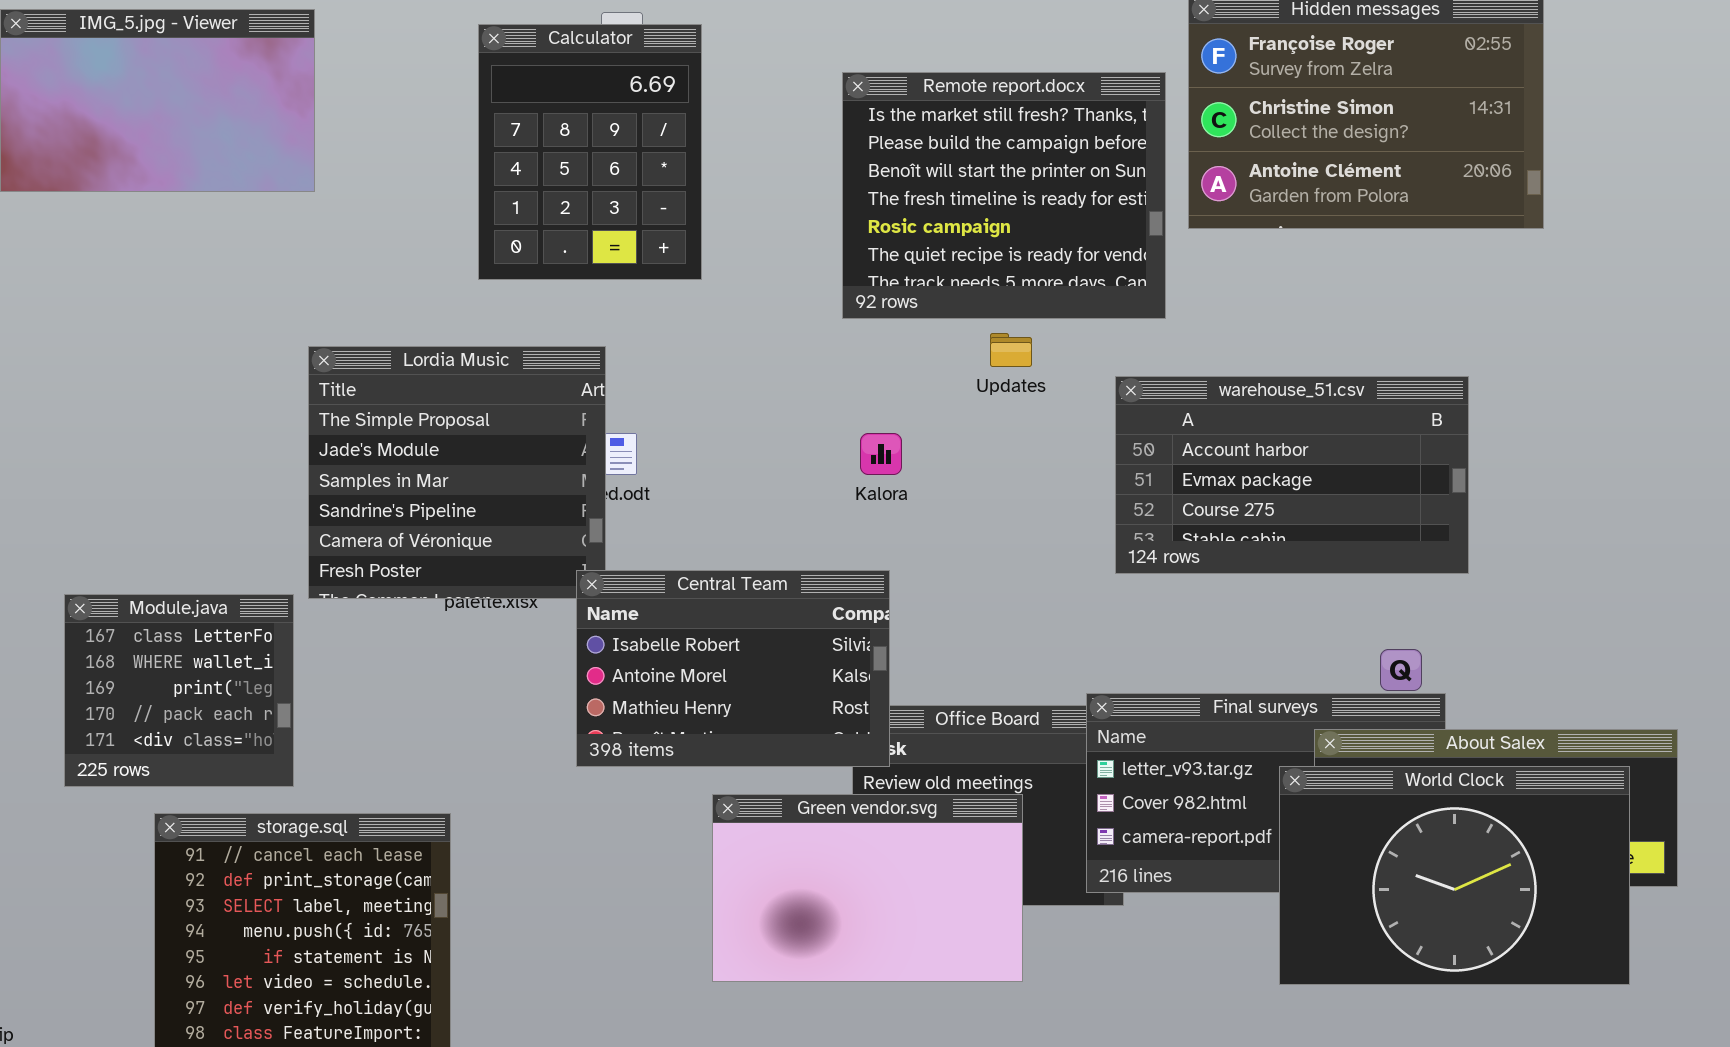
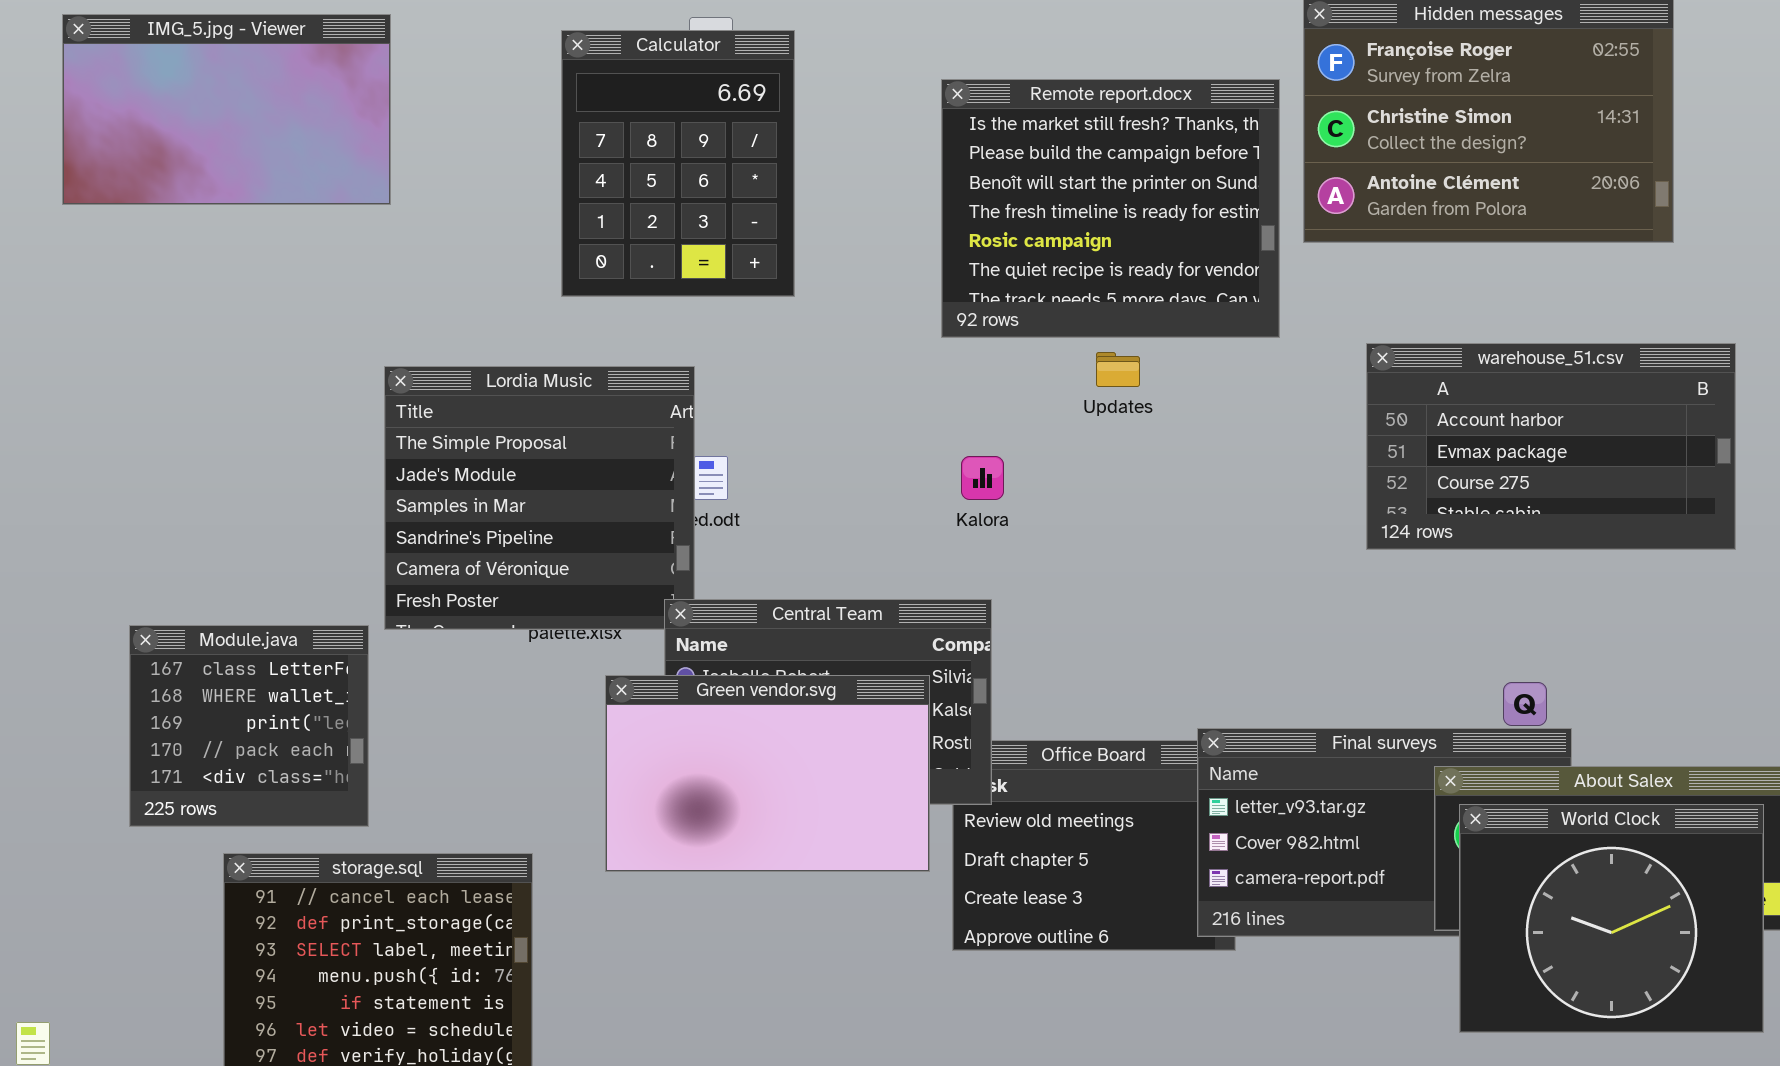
warehouse_51.csv: [1115,376,1469,574] -> [1366,343,1736,550], moved
World Clock: [1279,766,1630,985] -> [1459,804,1764,1033], resized
Green vendor.svg: [712,794,1023,982] -> [605,675,930,872], moved

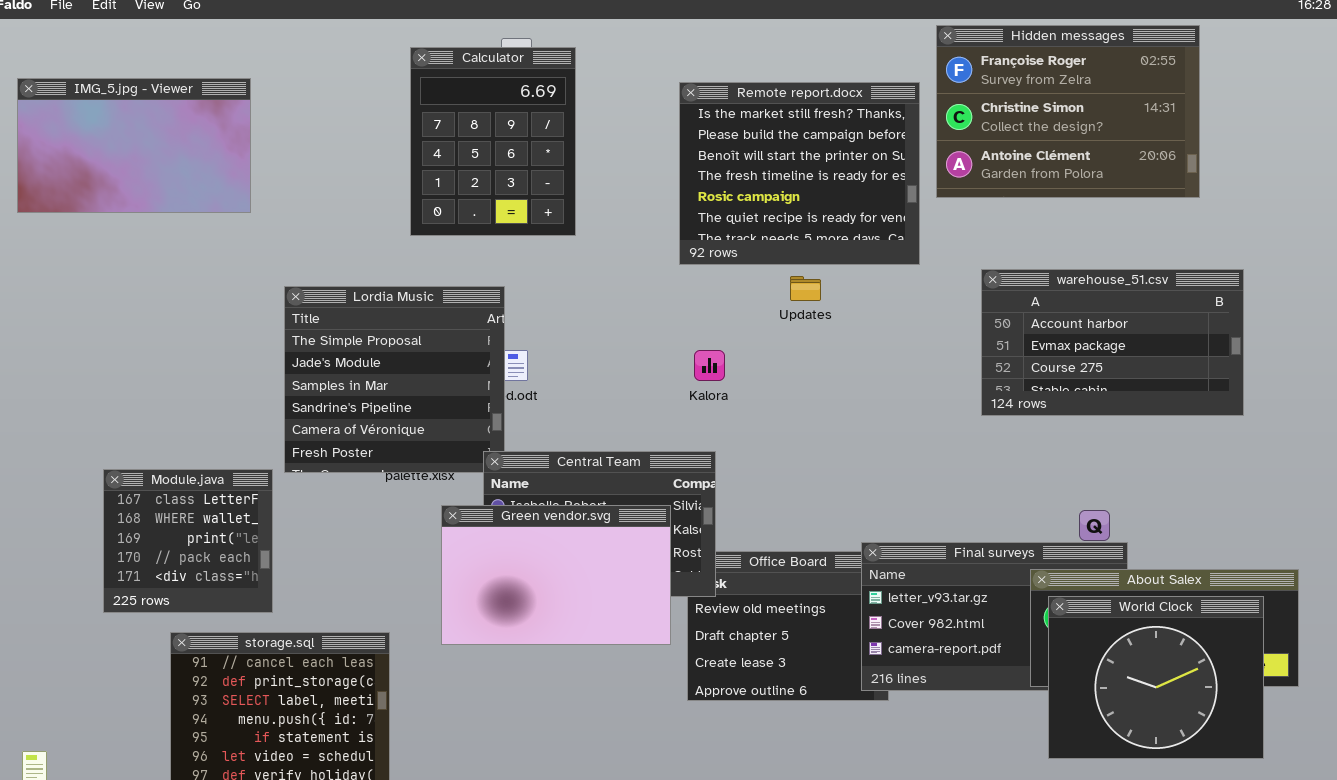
IMG_5.jpg - Viewer: [62,14,391,205] -> [17,78,251,213], moved

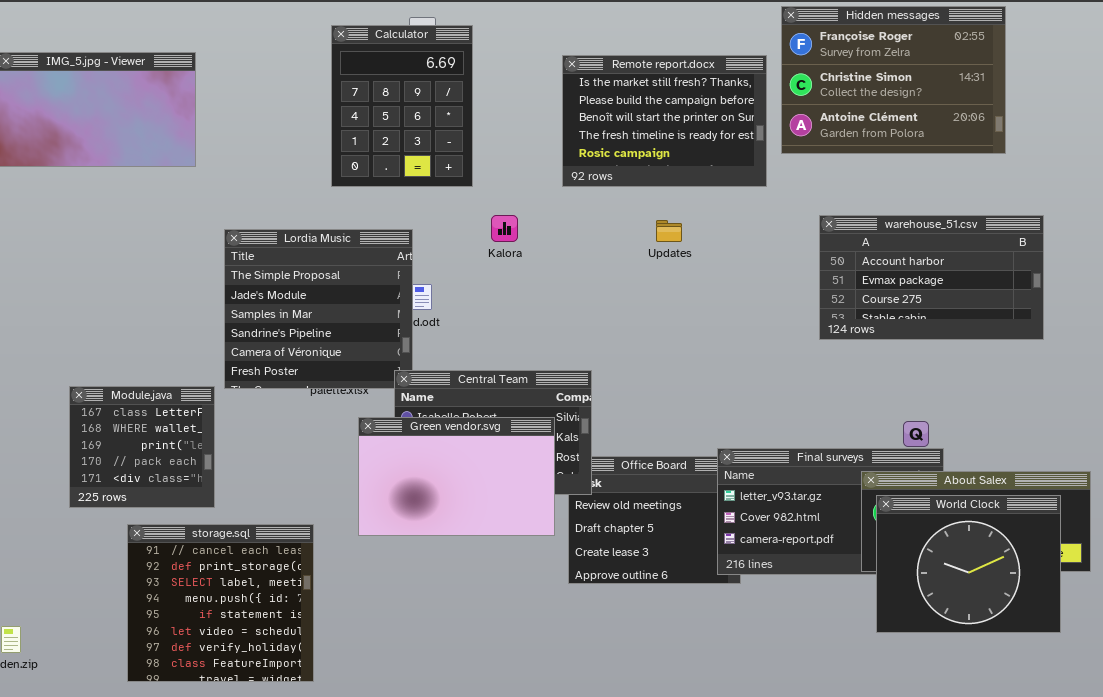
Remote report.docx: [679,82,920,265] -> [562,55,767,187], resized
Kalora: [694,350,725,381] -> [491,215,518,242], moved

